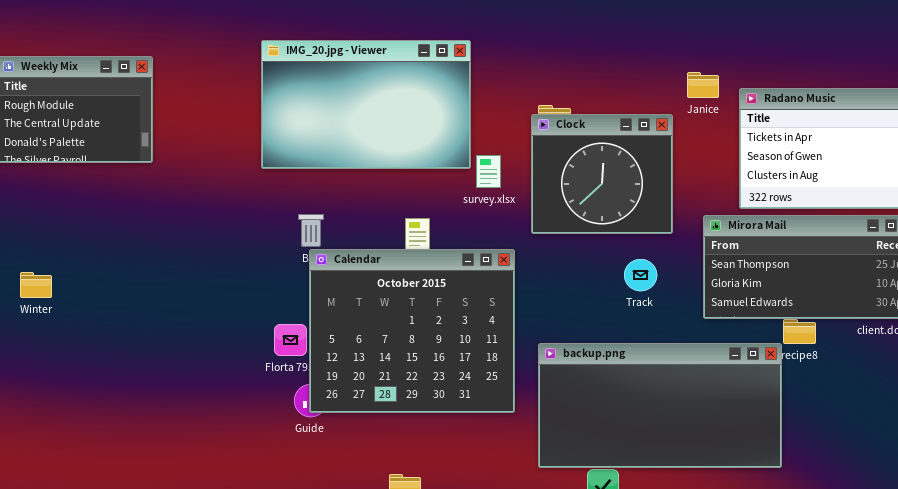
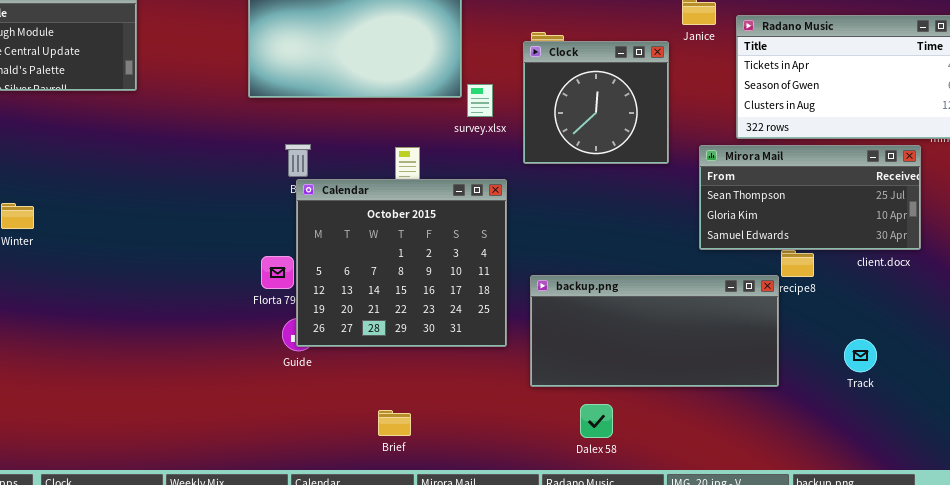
Track: [624,259,657,291] -> [844,339,877,372], moved
backup.png: [538,343,782,468] -> [530,275,779,387], resized

